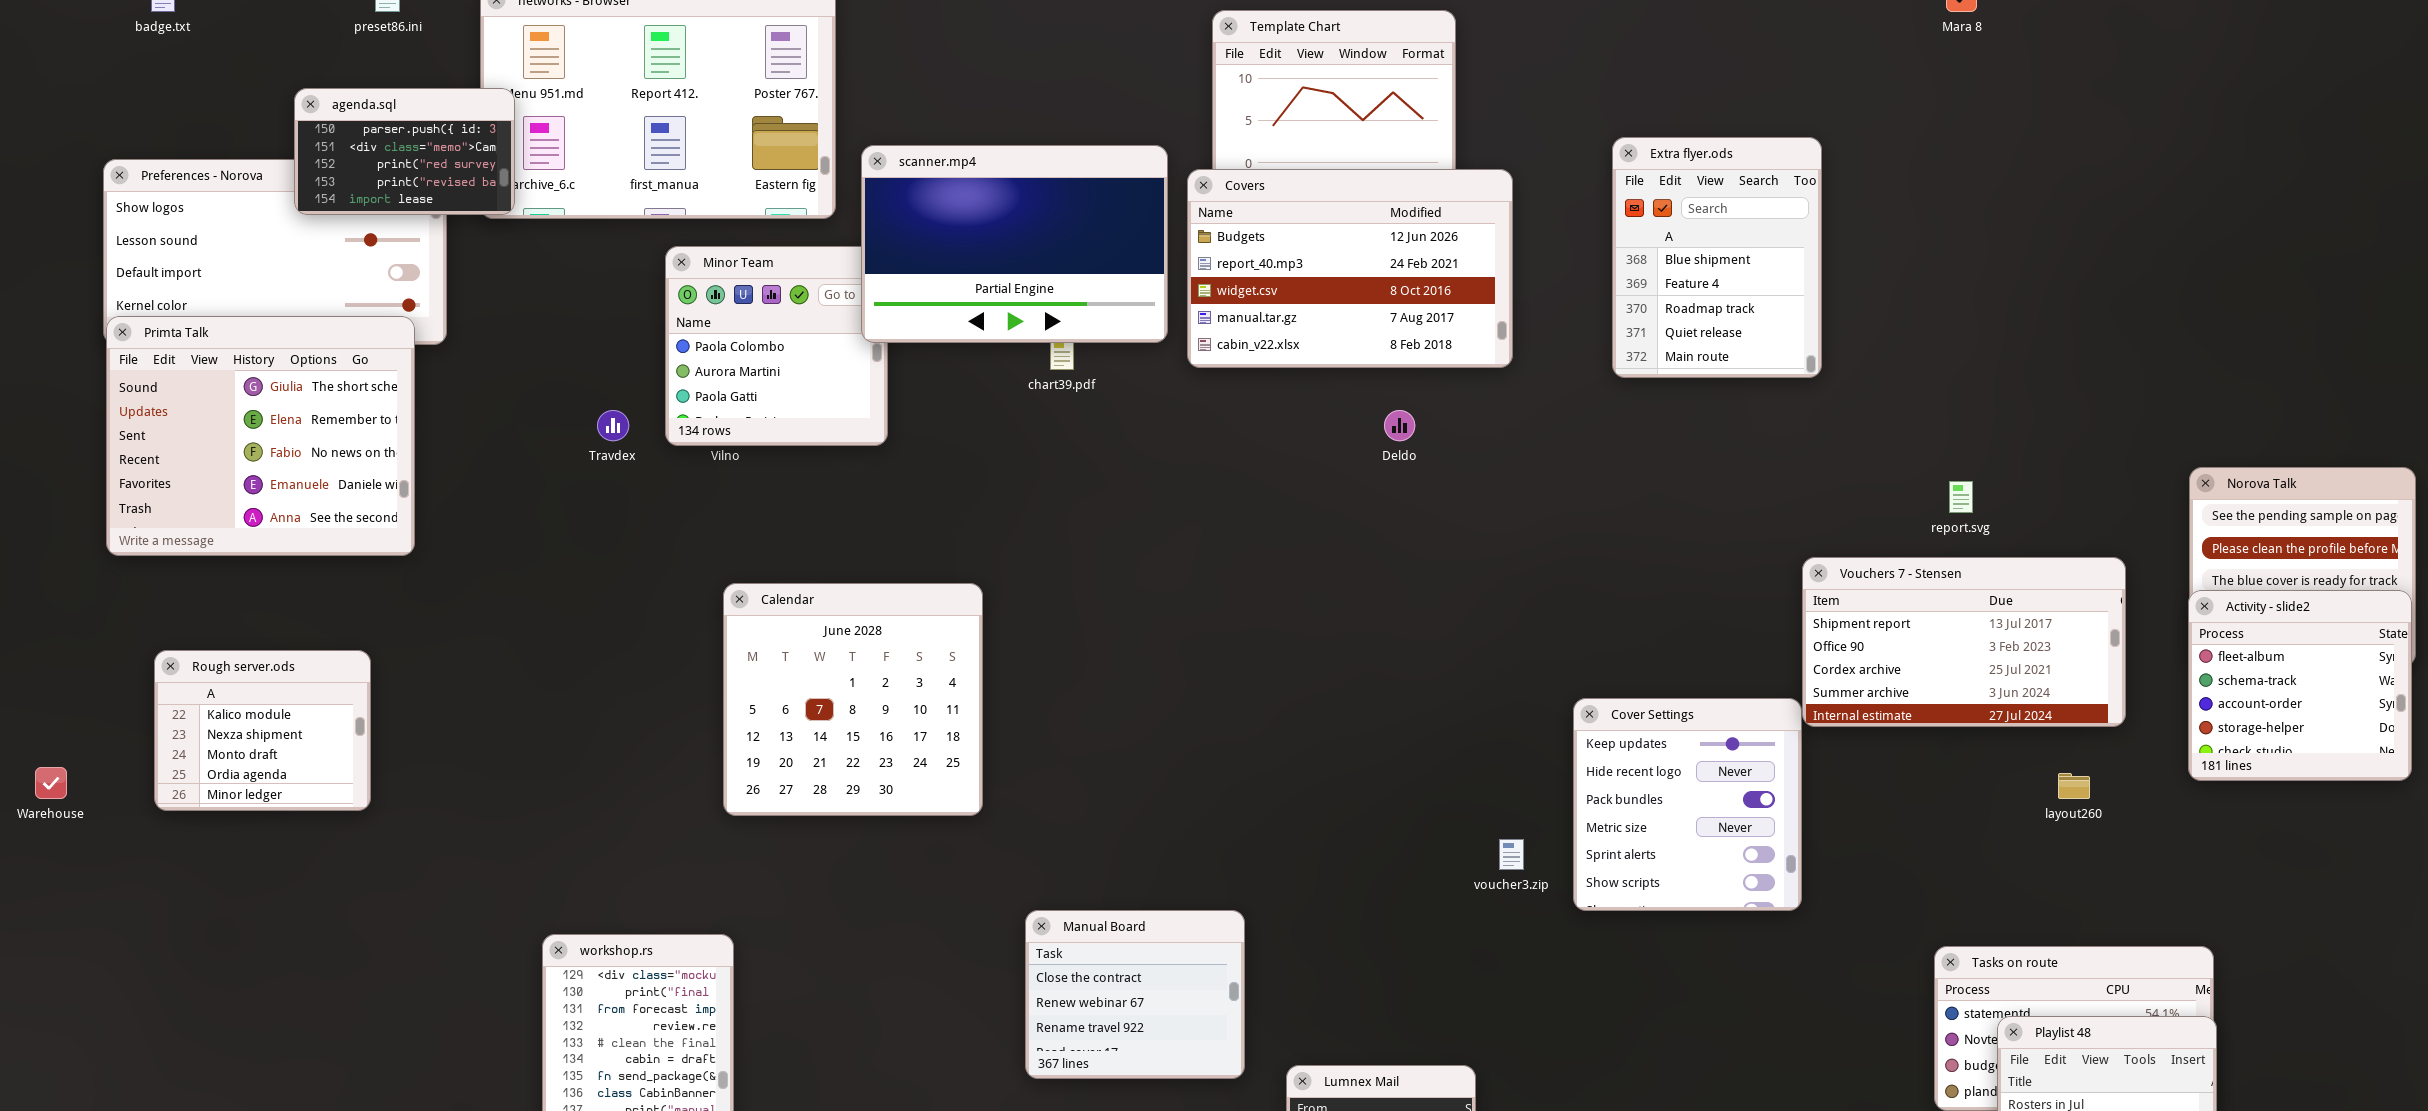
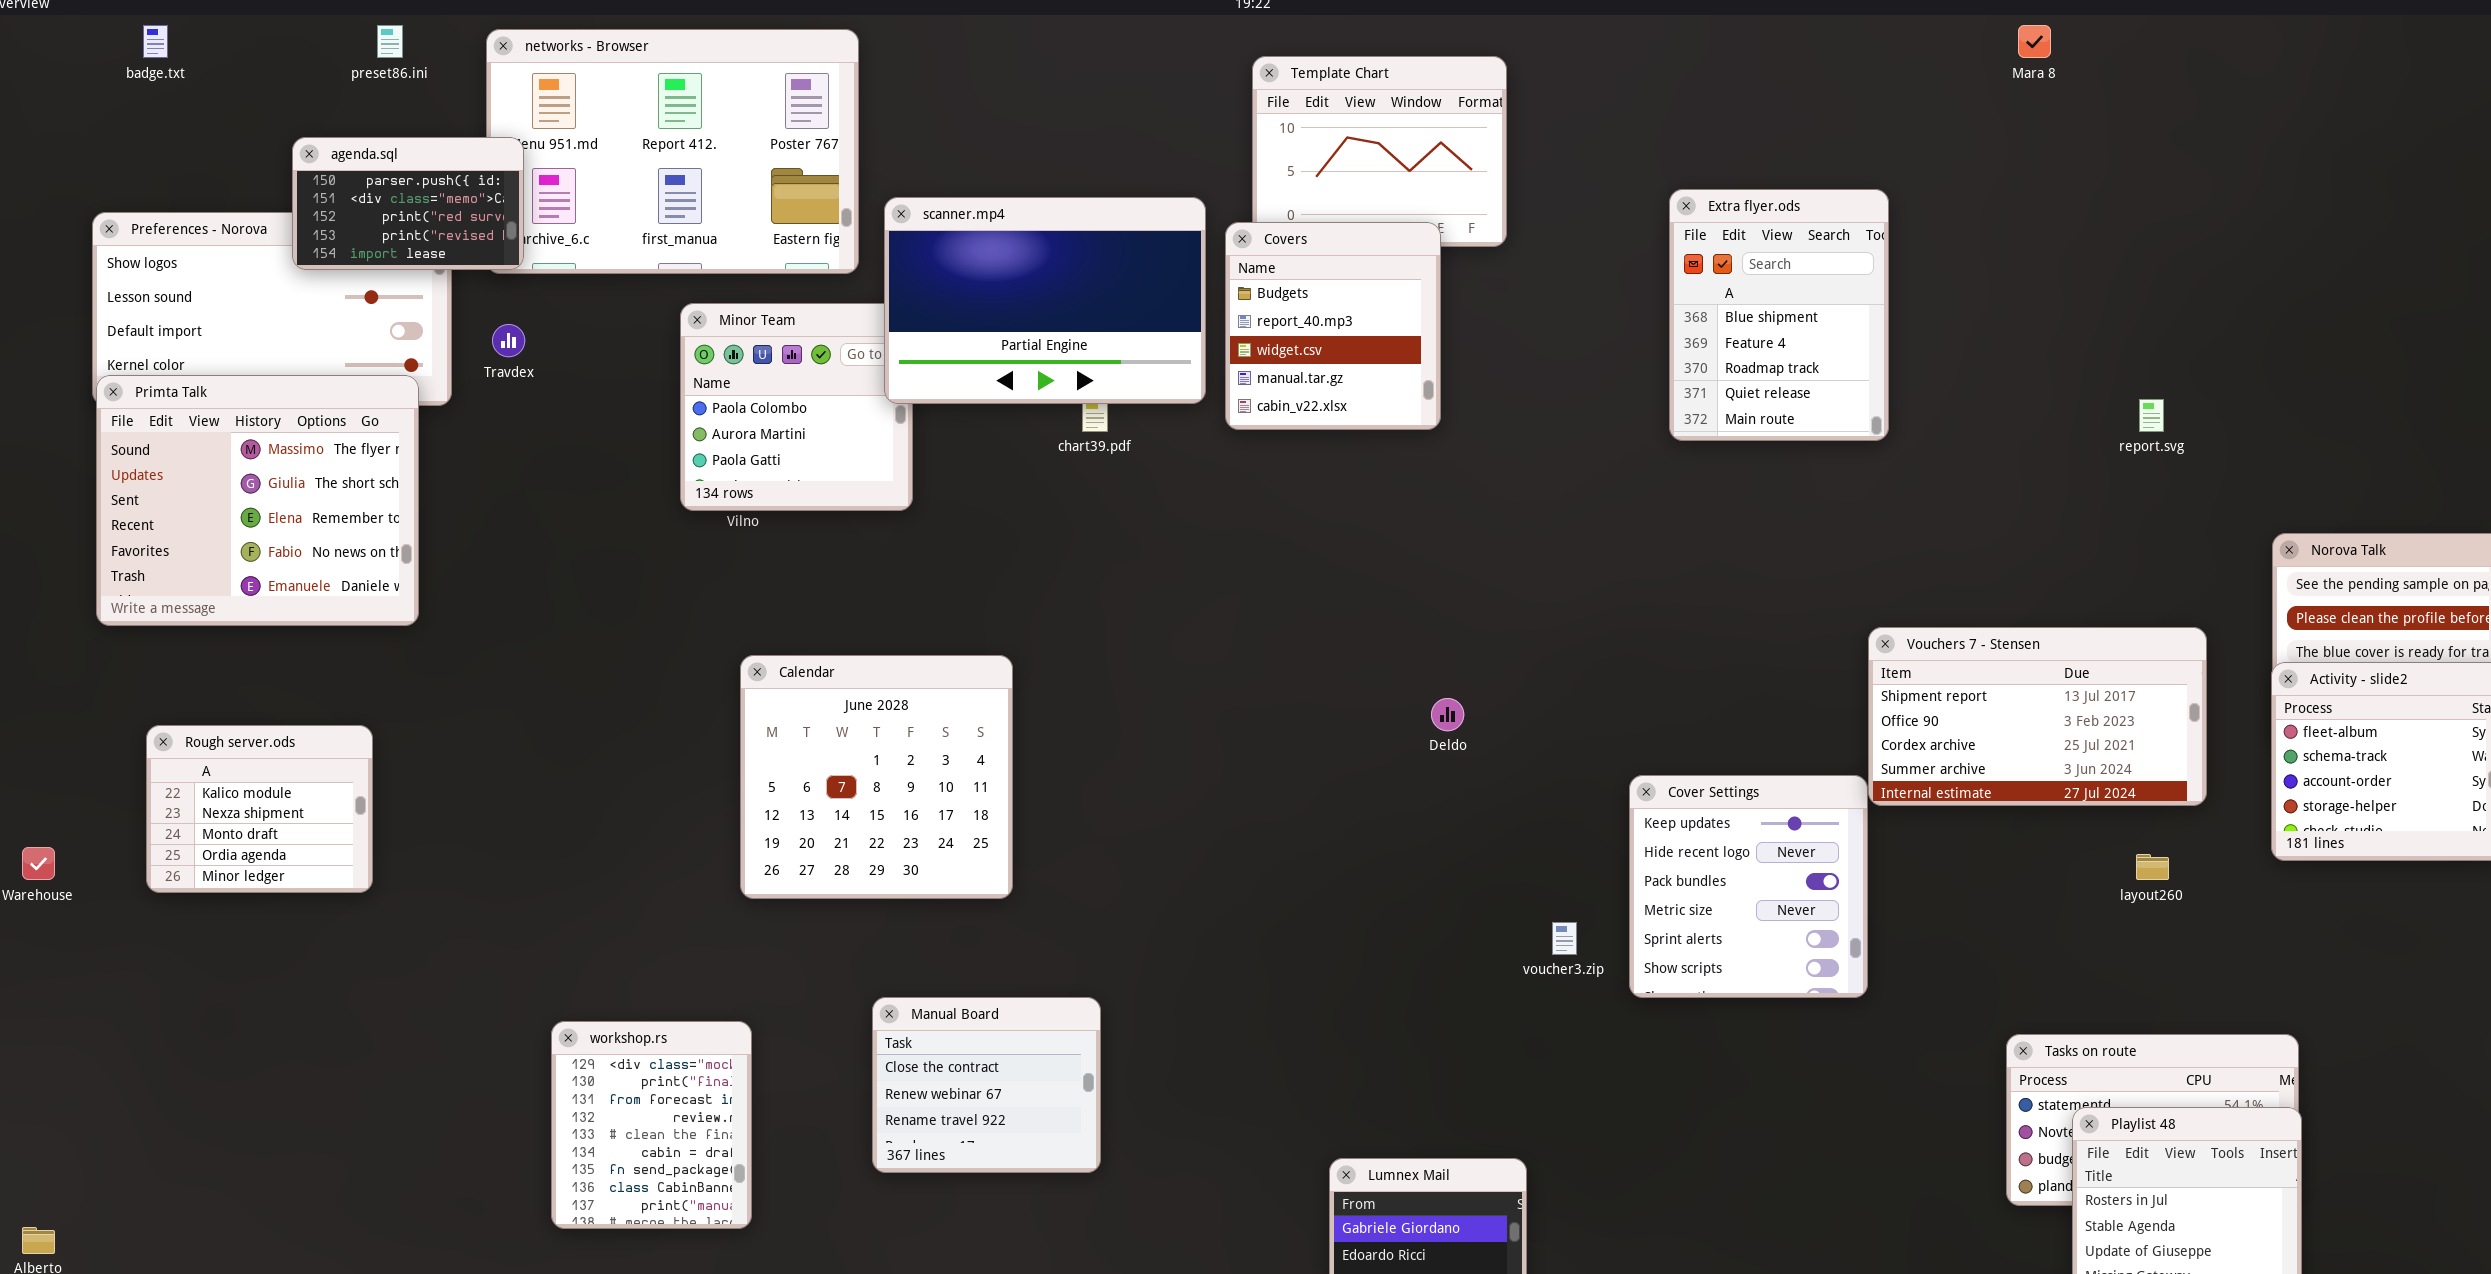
Covers: [1187,169,1513,368] -> [1225,222,1441,430], resized
Primta Talk: [106,316,415,556] -> [96,375,419,626], scrolled up 1 row
Travdex: [597,410,629,441] -> [492,324,525,357], moved
Deldo: [1384,410,1415,441] -> [1431,698,1464,731], moved
report.svg: [1949,481,1973,513] -> [2139,399,2164,432], moved
Manual Board: [1025,910,1245,1079] -> [872,997,1101,1173], moved

